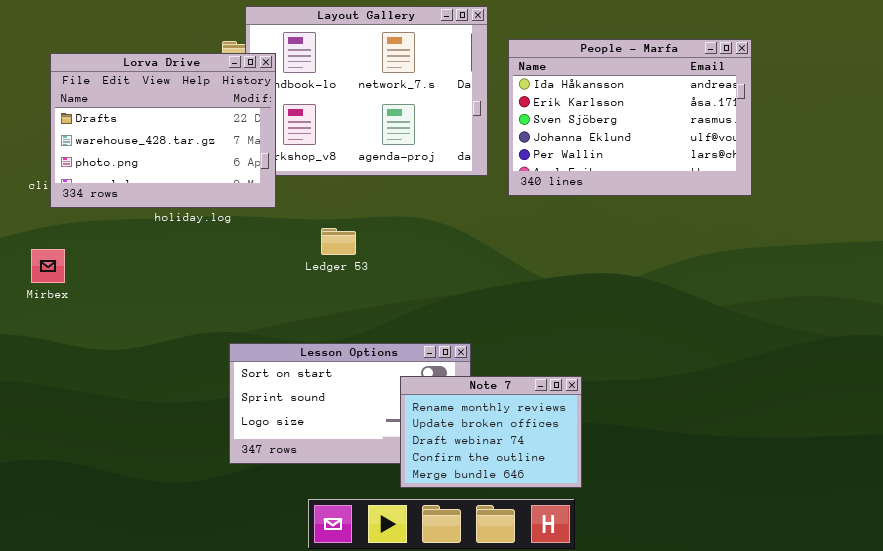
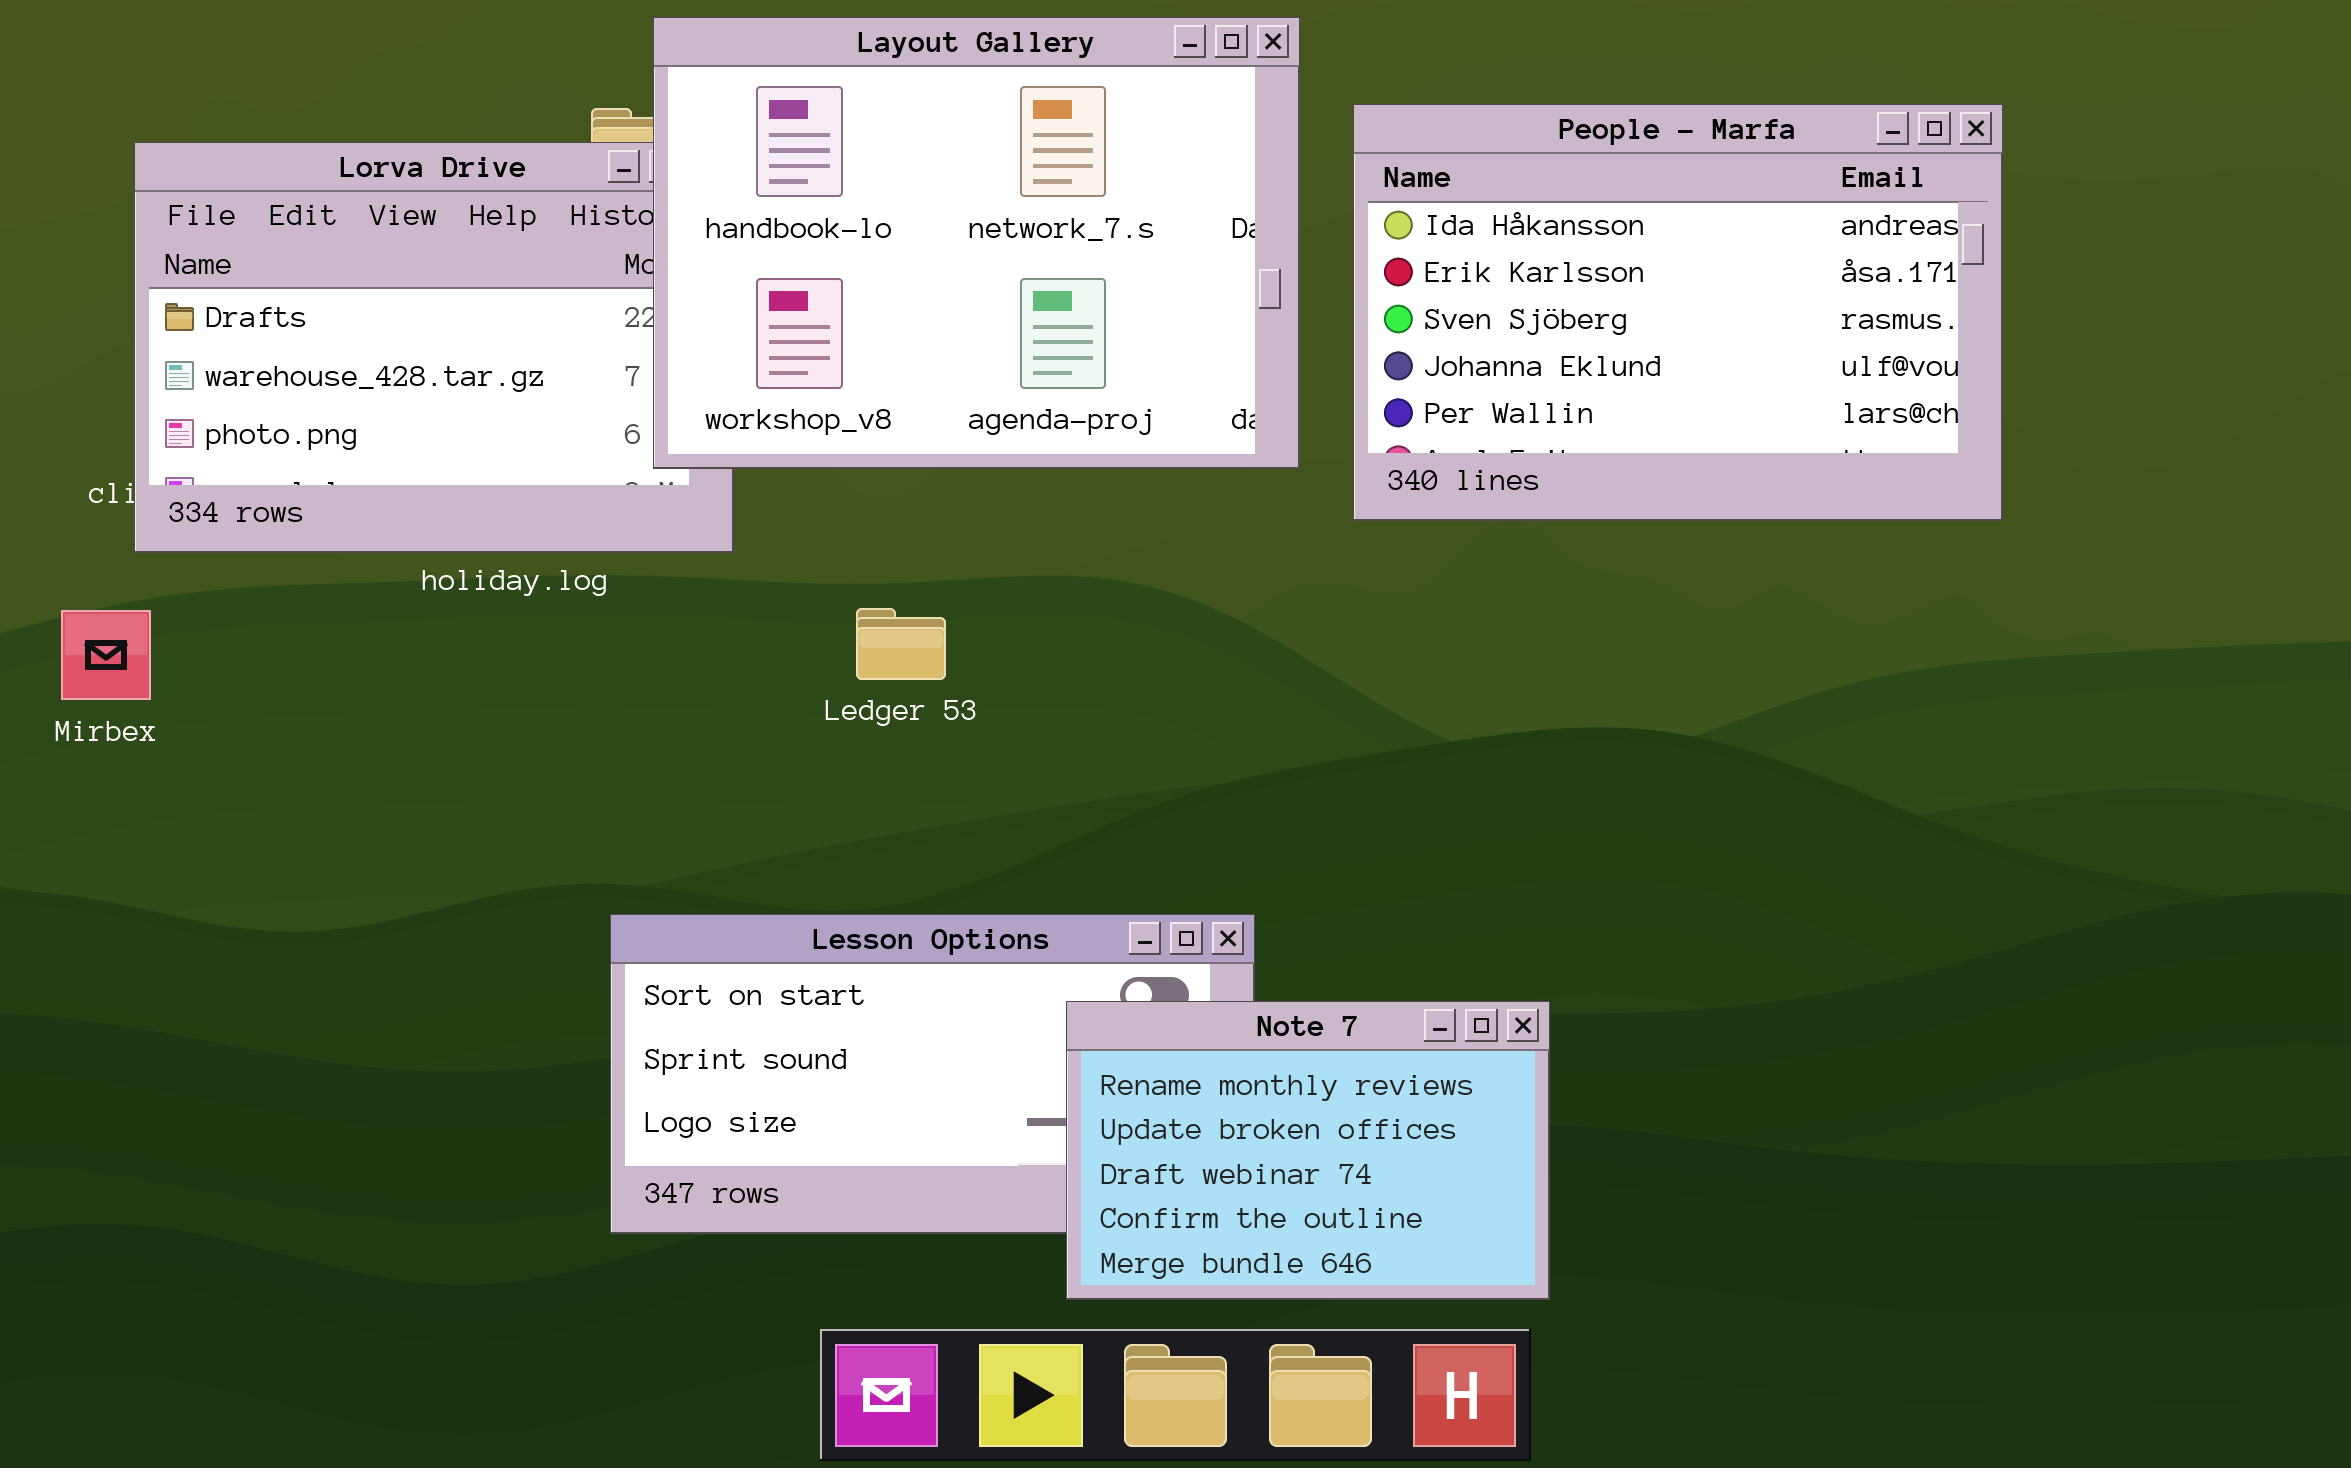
Layout Gallery: [245,6,488,176] -> [653,17,1300,469], raised
Mirbex: [31,249,65,283] -> [61,610,151,700], moved

